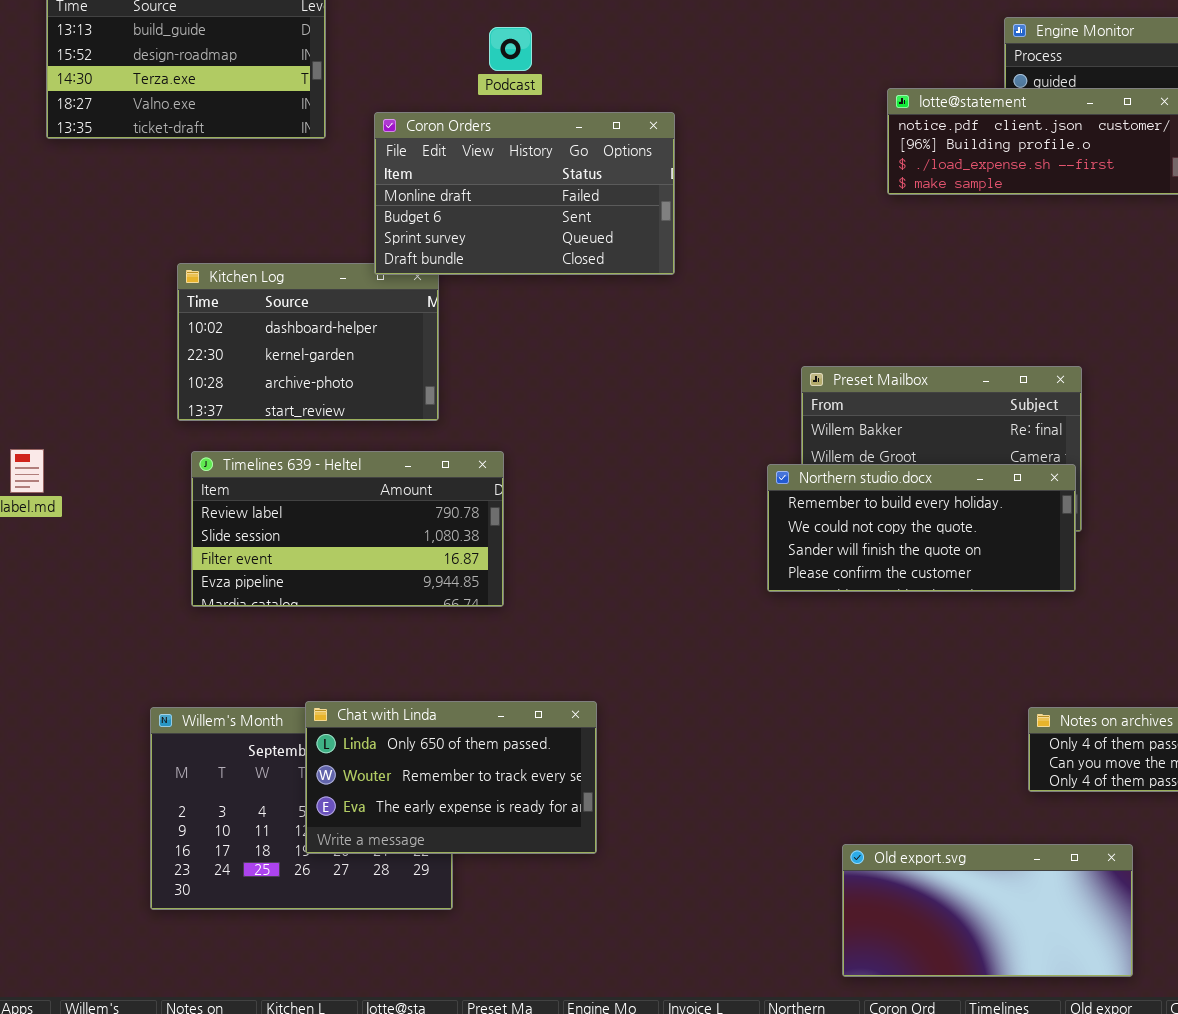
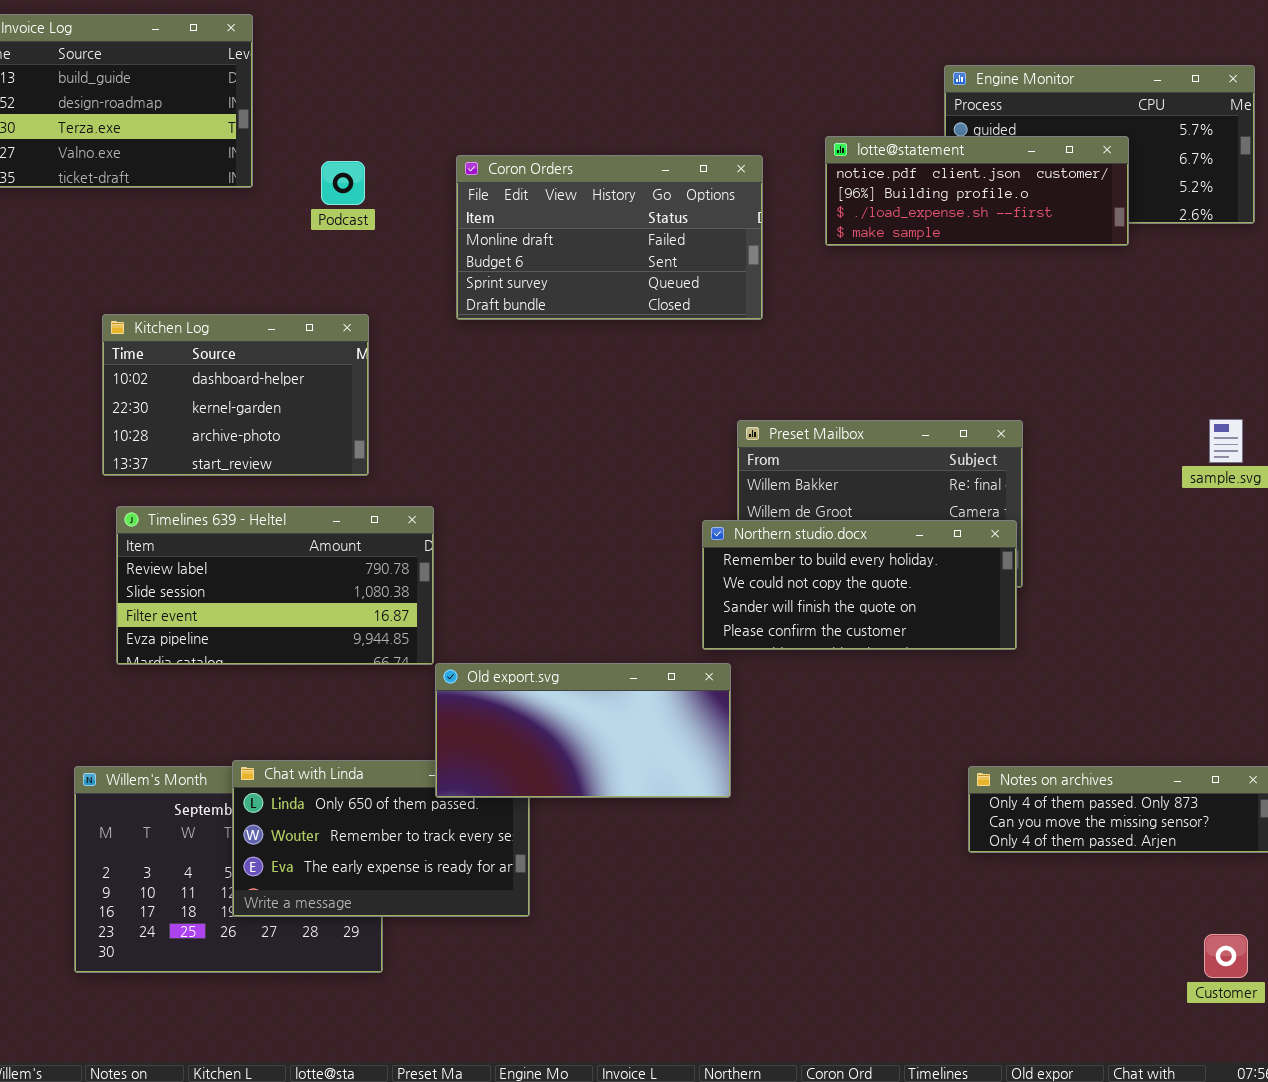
Podcast: [489,27,532,71] -> [321,161,365,205], moved
Coron Orders: [374,112,675,275] -> [456,155,763,320], moved
Old export.svg: [842,844,1133,977] -> [435,663,731,798], moved

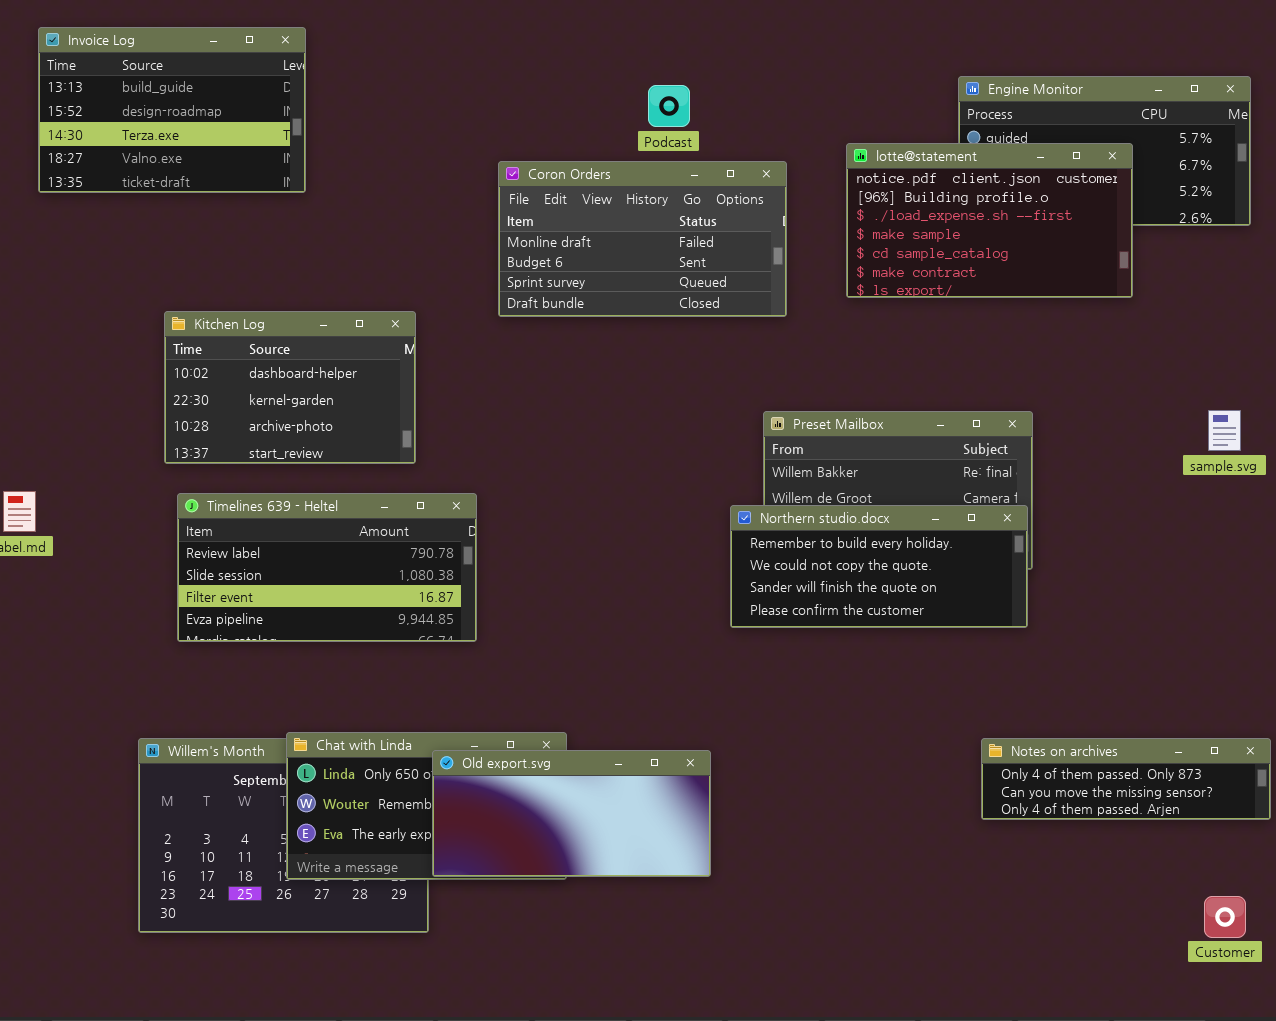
lotte@statement: [825,136,1129,246] -> [846,143,1133,298], resized
Podcast: [321,161,365,205] -> [648,85,690,127], moved
Old export.svg: [435,663,731,798] -> [432,750,711,877], moved

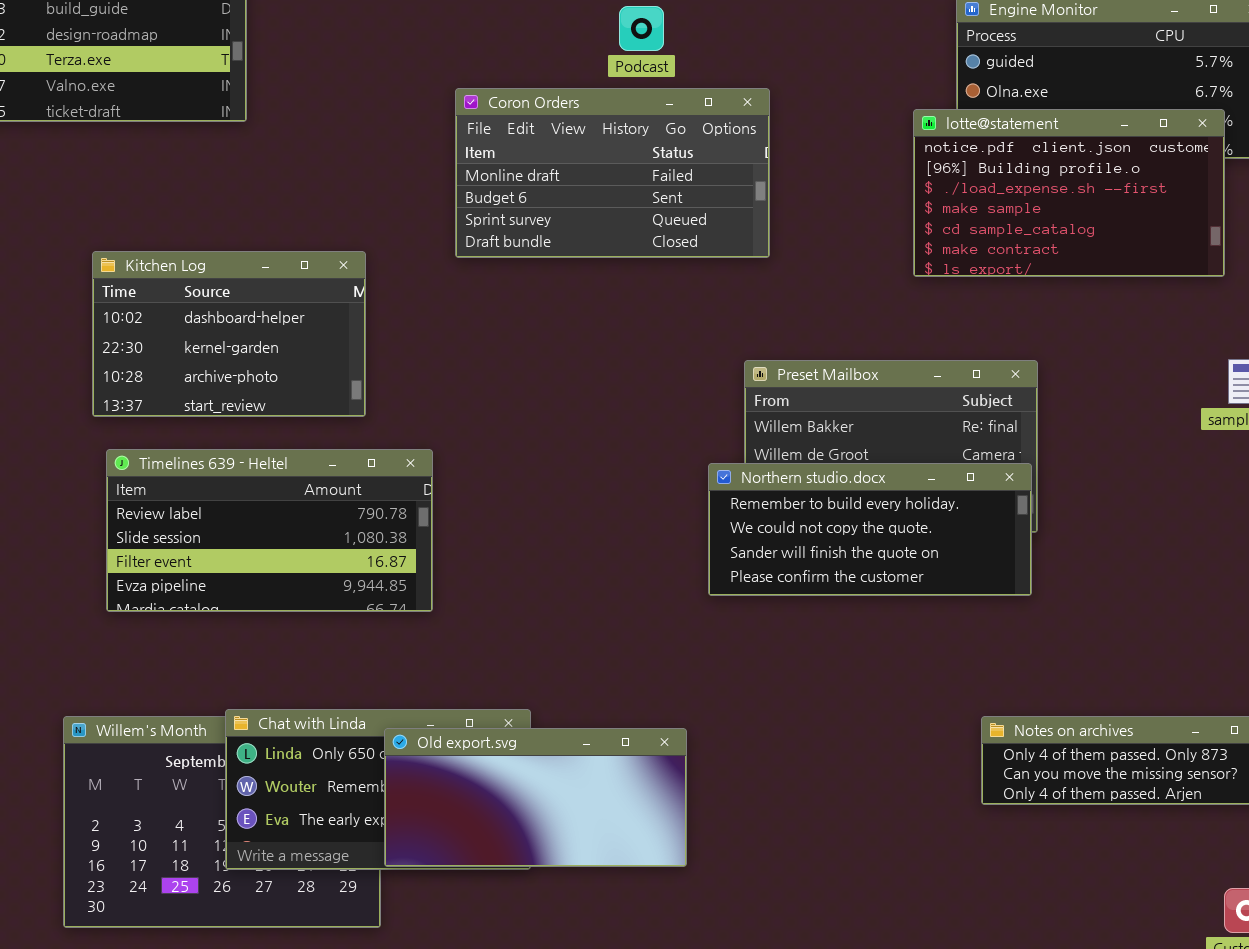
lotte@statement: [846,143,1133,298] -> [913,109,1225,277], moved

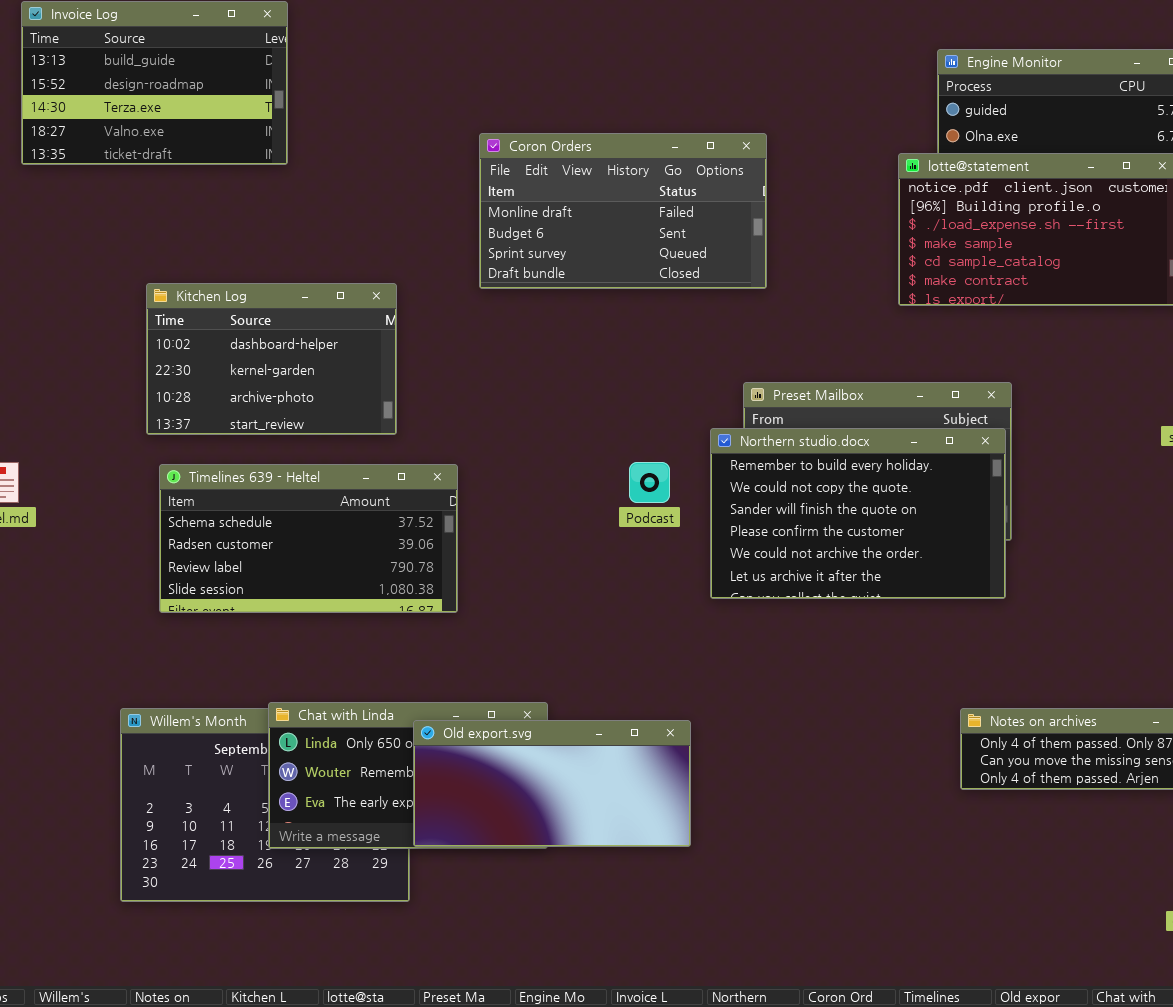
Podcast: [619,6,664,51] -> [629,462,670,503], moved
Timelines 639 - Heltel: [106,449,433,612] -> [159,464,458,613], scrolled up 2 rows
Northern studio.docx: [708,463,1032,596] -> [710,428,1006,599], resized

